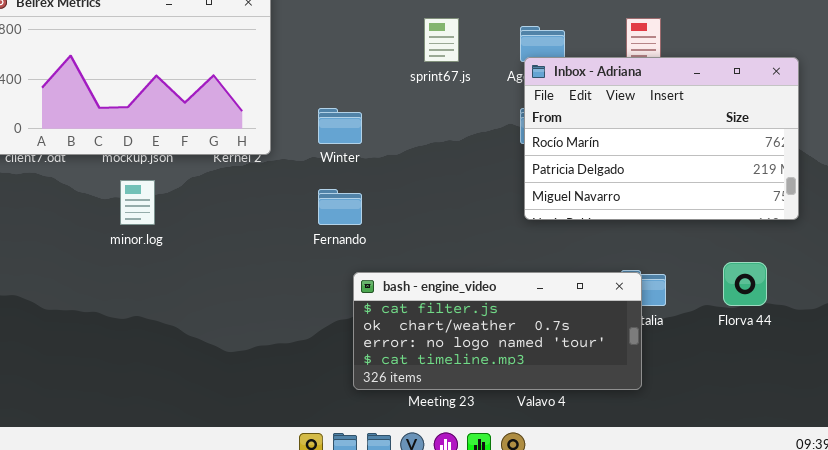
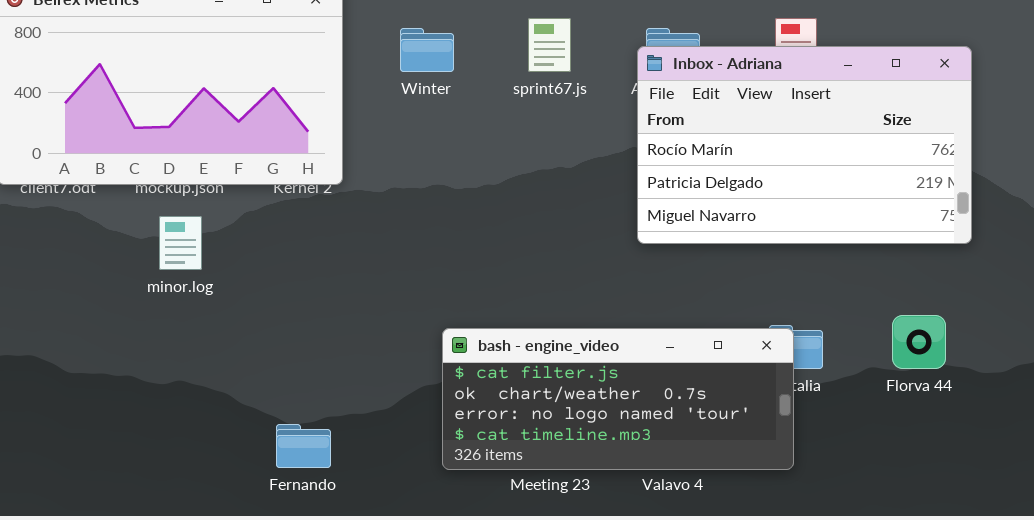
Inbox - Adriana: [524,57,799,220] -> [637,46,972,244], moved
Winter: [318,108,362,144] -> [400,28,454,72], moved
Fernando: [318,189,362,225] -> [276,424,331,468], moved

